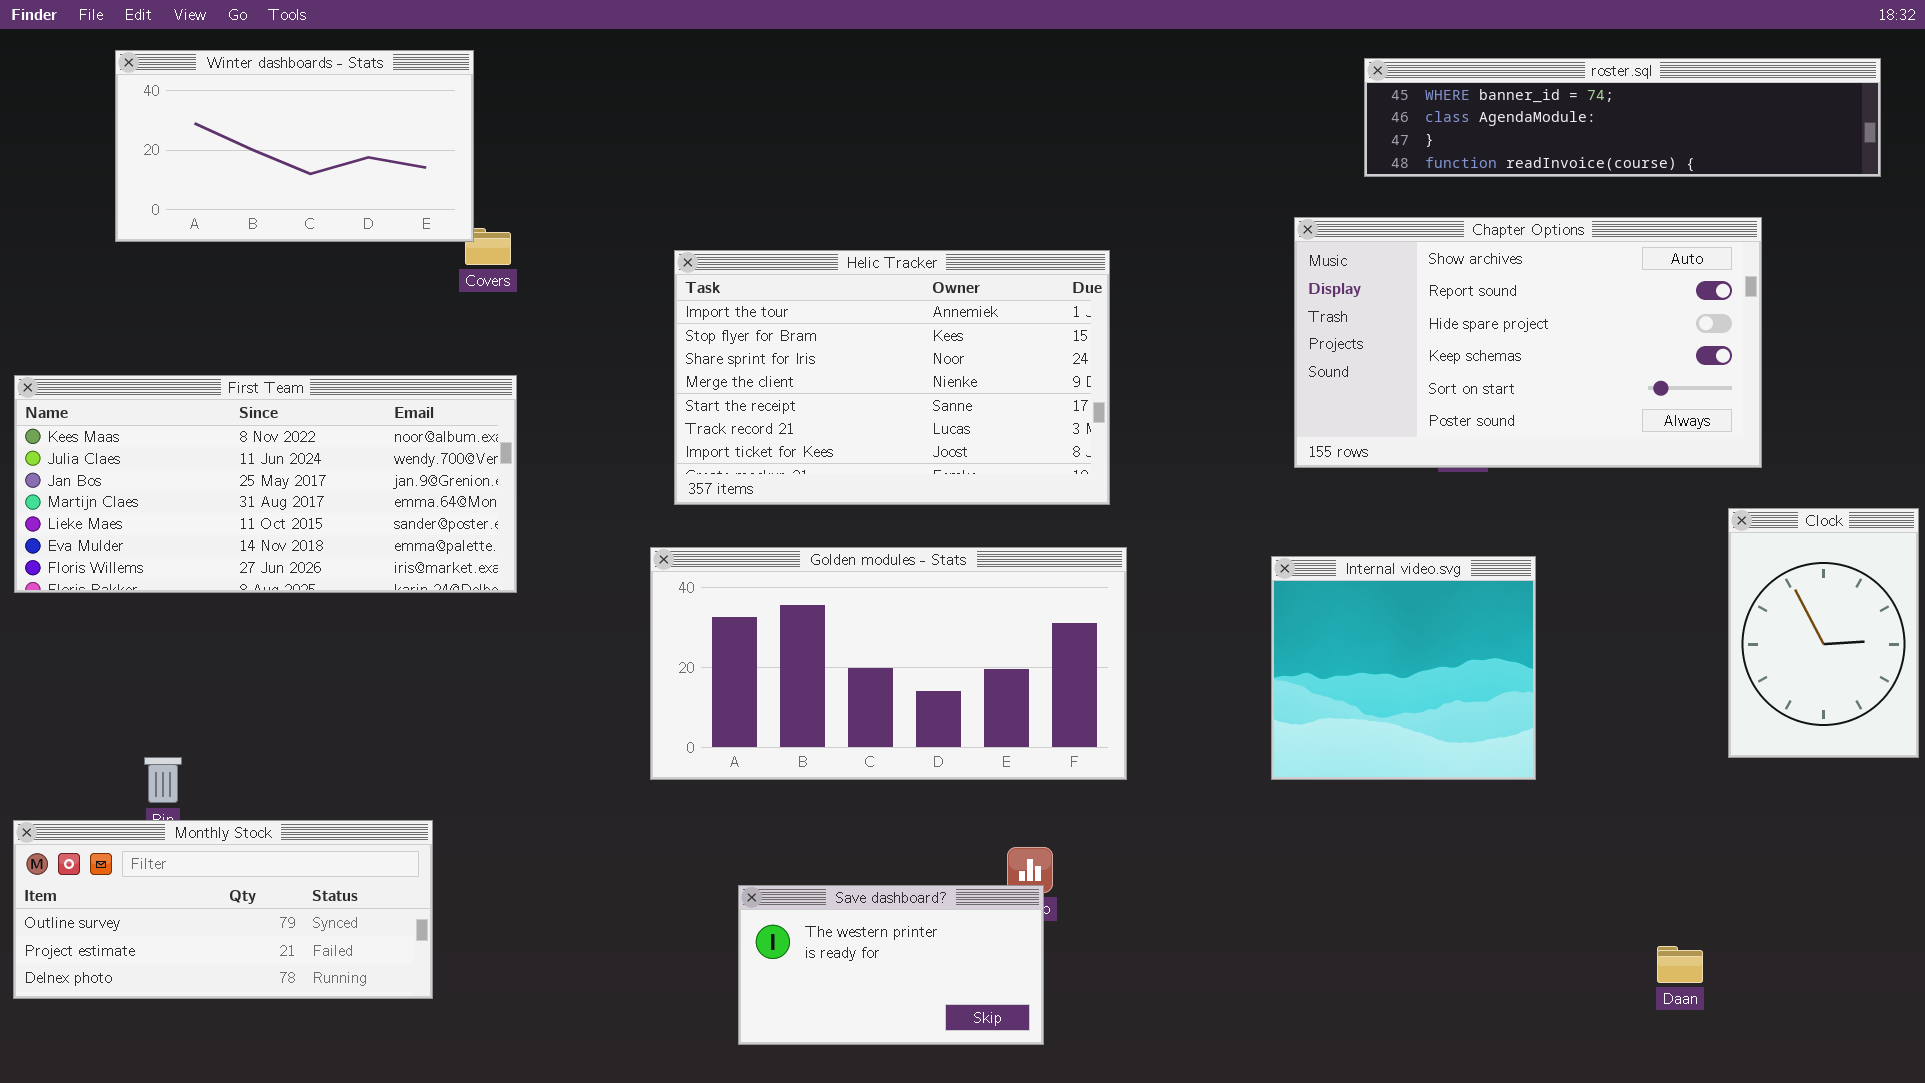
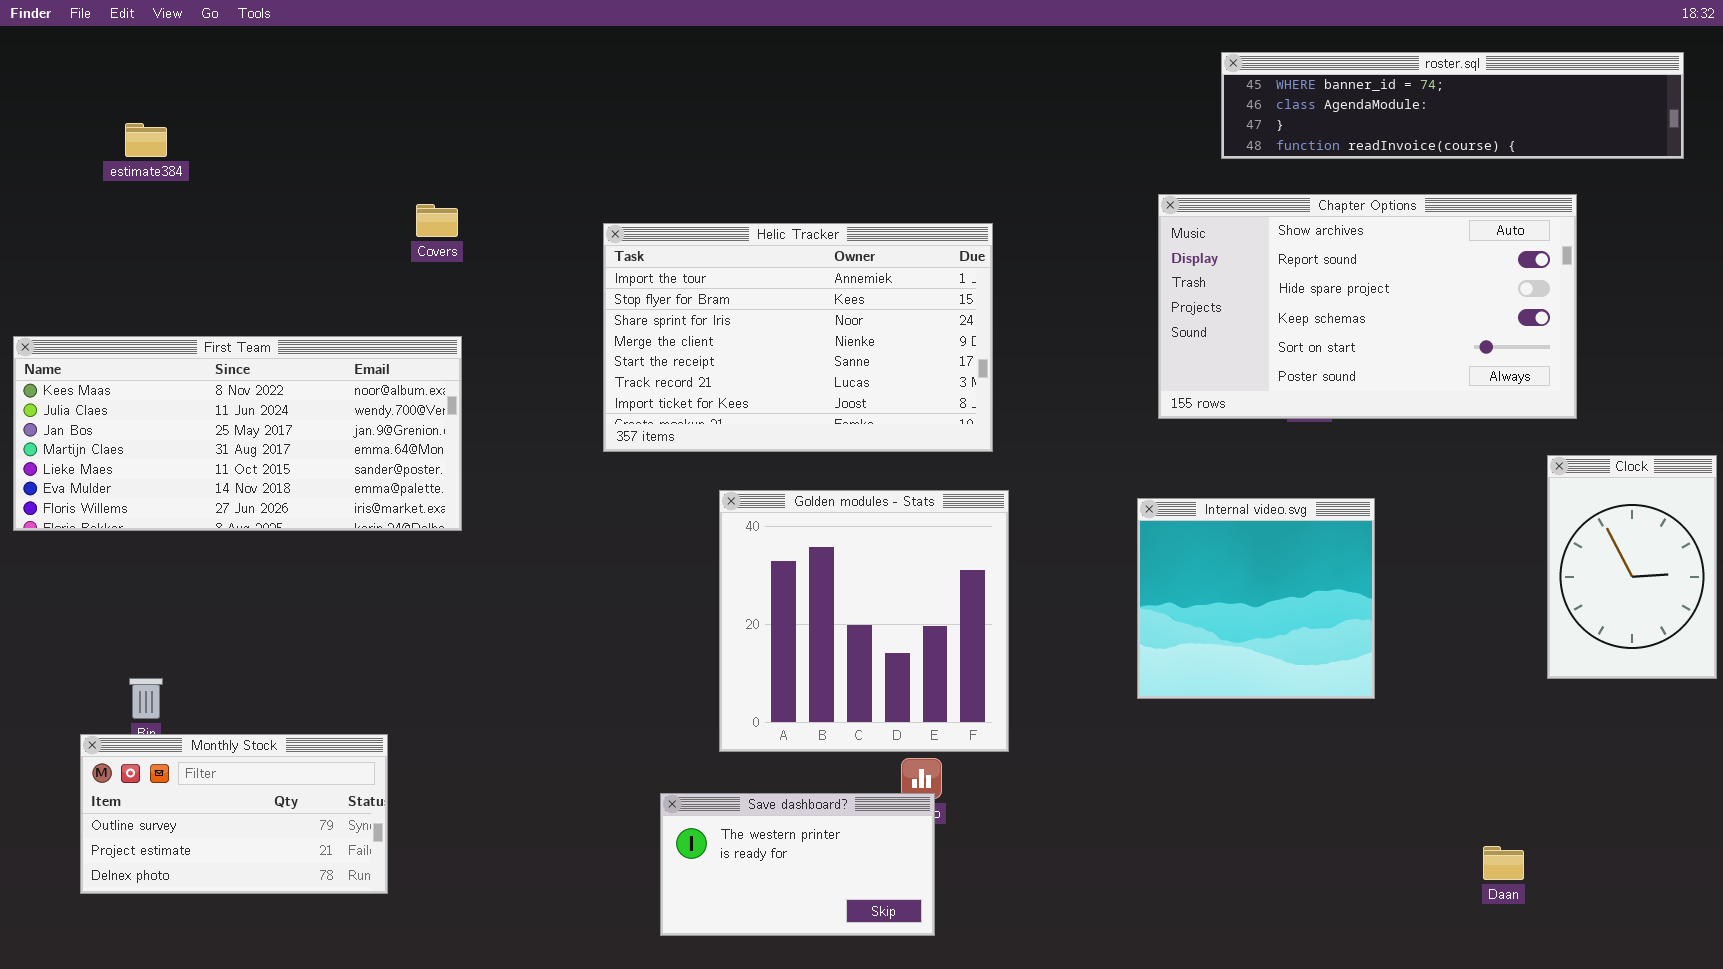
Winter dashboards - Stats: [115,50,474,242] -> none, closed
Golden modules - Stats: [650,547,1127,780] -> [719,490,1009,752], resized
Monthly Stock: [13,820,433,999] -> [80,734,388,894], resized

